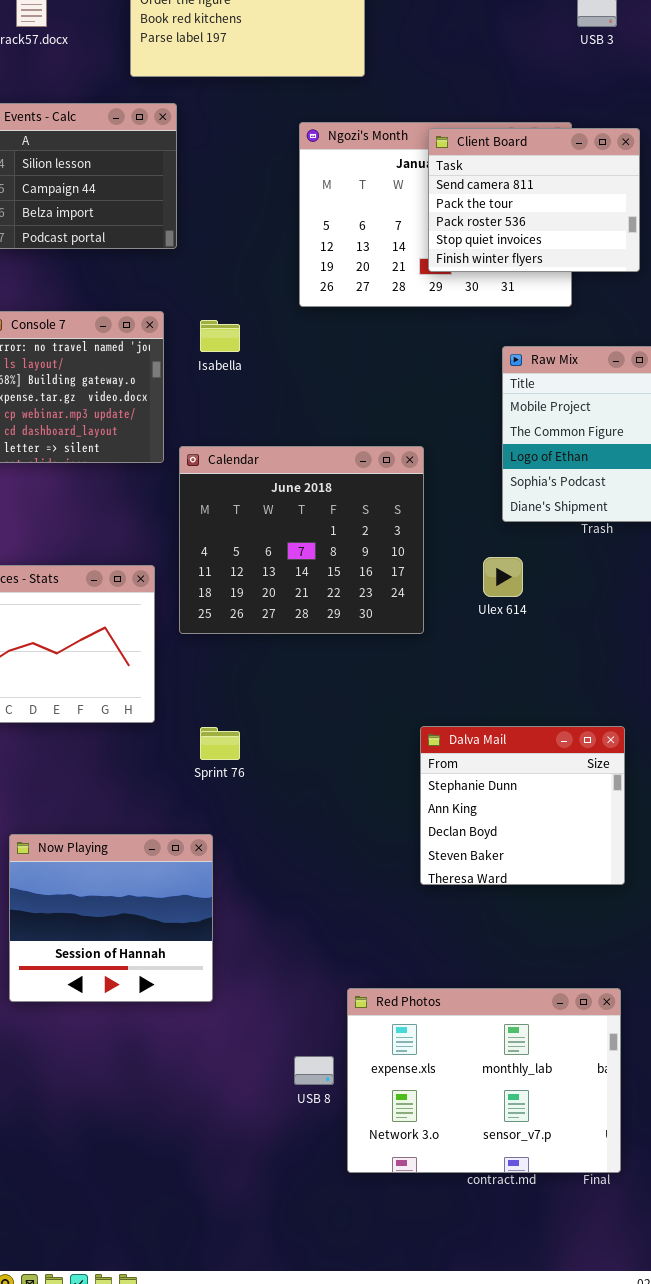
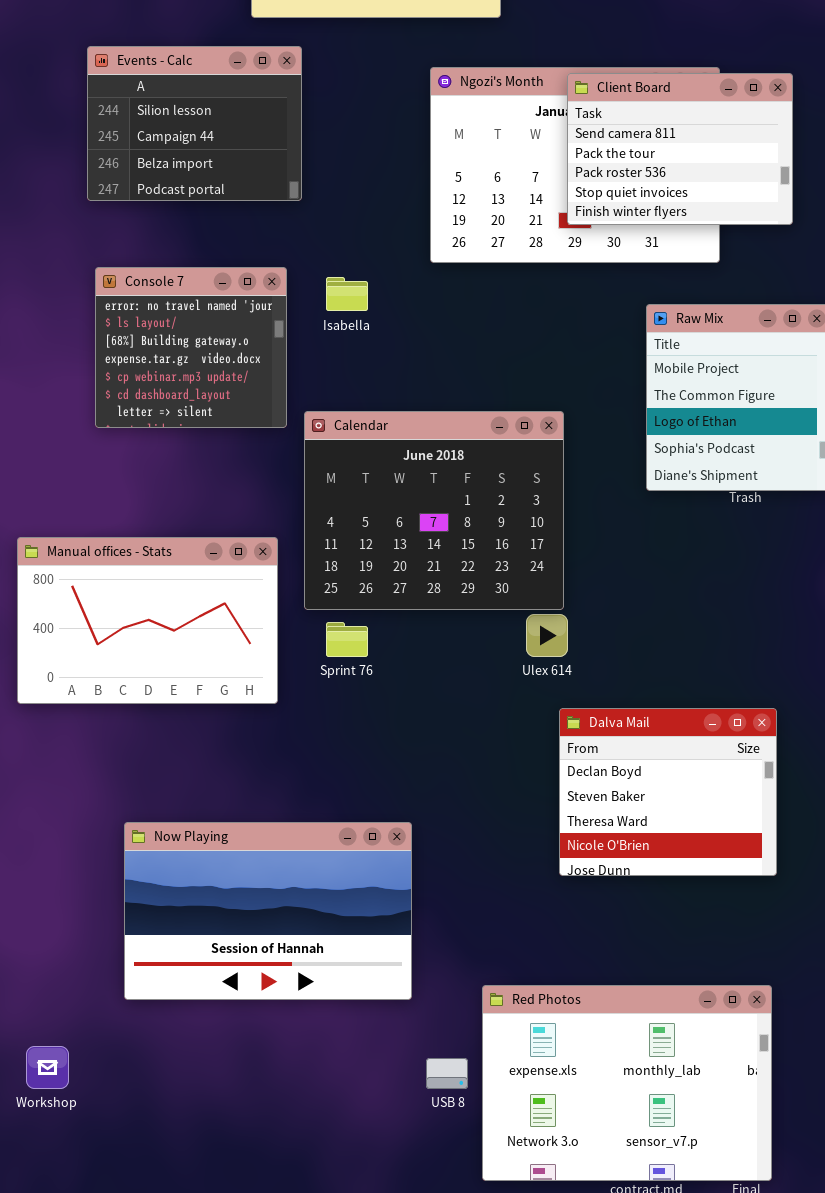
Ulex 614: [483,557,523,597] -> [526,614,568,657], moved
Dalva Mail: [420,726,625,885] -> [559,708,777,876], scrolled down 2 rows
Sprint 76: [200,727,240,760] -> [326,622,368,657], moved
Now Playing: [9,834,213,1002] -> [124,822,412,1000], resized

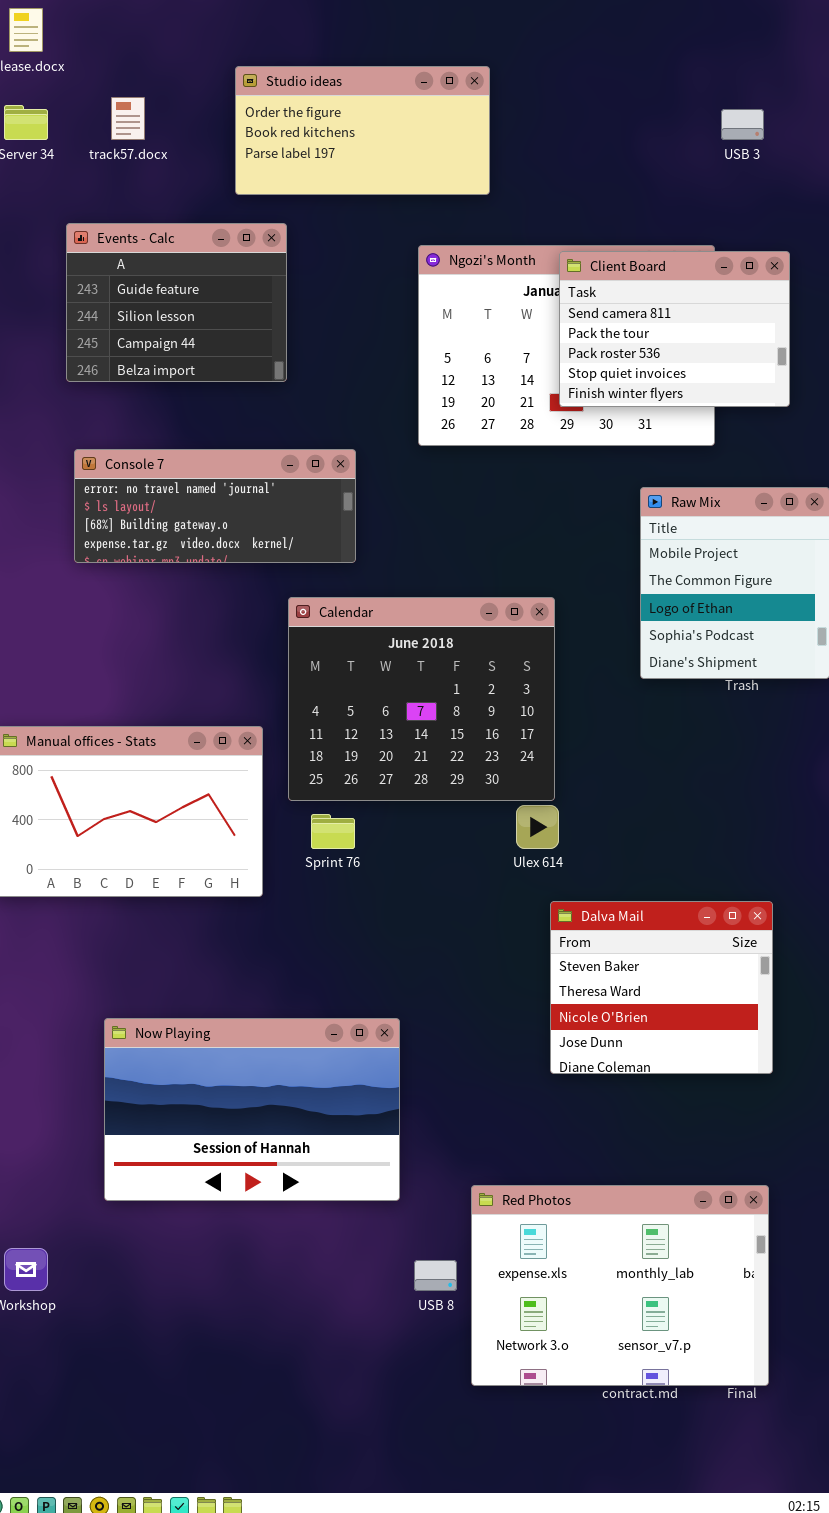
Events - Calc: [87,46,302,201] -> [66,223,287,382], scrolled up 1 row
Console 7: [95,267,287,428] -> [74,449,356,563], resized
Dalva Mail: [559,708,777,876] -> [550,901,773,1074], scrolled down 1 row

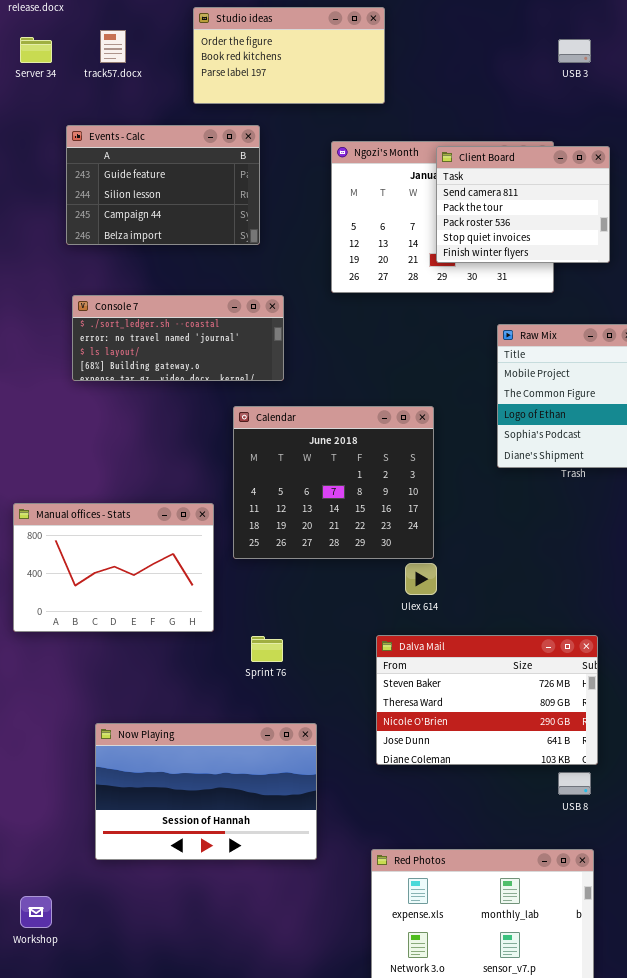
Events - Calc: [66,223,287,382] -> [66,125,260,245], resized
Console 7: [74,449,356,563] -> [72,295,284,381], scrolled up 1 row
Sprint 76: [311,814,355,849] -> [251,636,283,662], moved
Dalva Mail: [550,901,773,1074] -> [376,635,598,765], resized
USB 8: [414,1260,457,1291] -> [558,772,591,795], moved

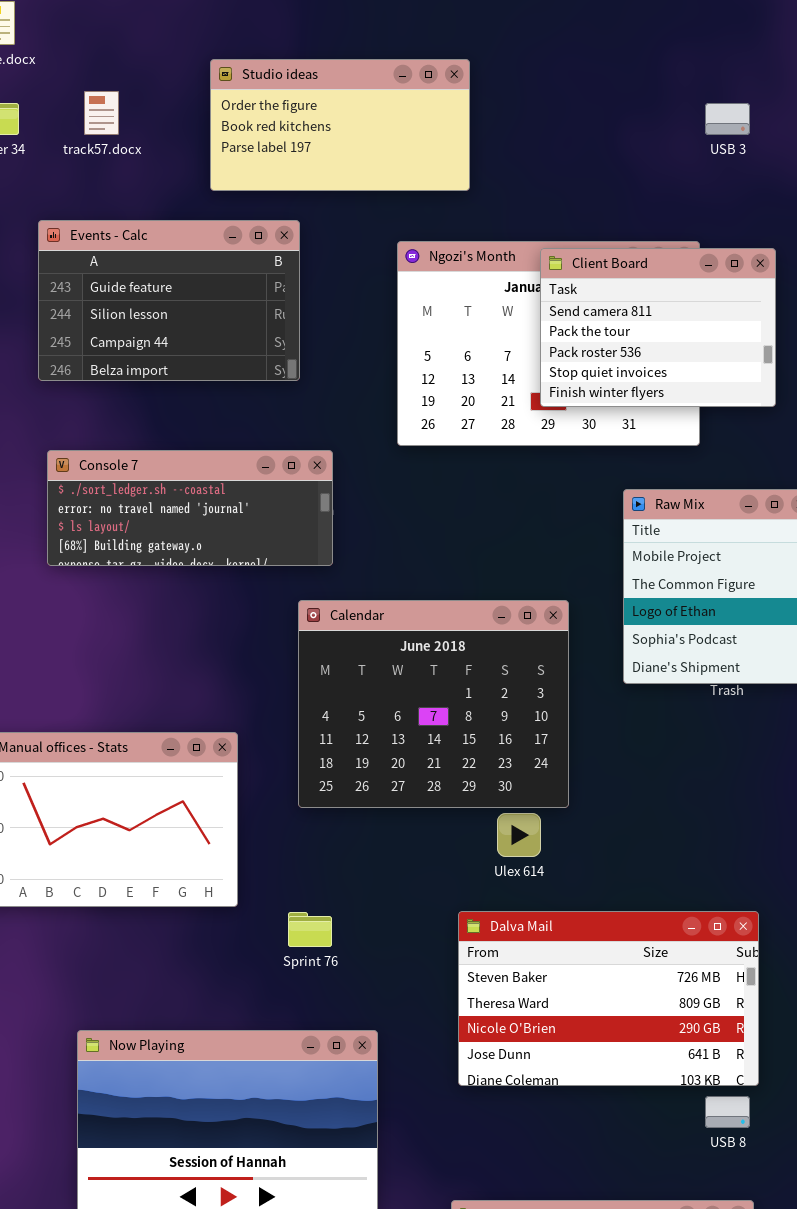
Calendar: [233,406,434,559] -> [298,600,569,808], moved

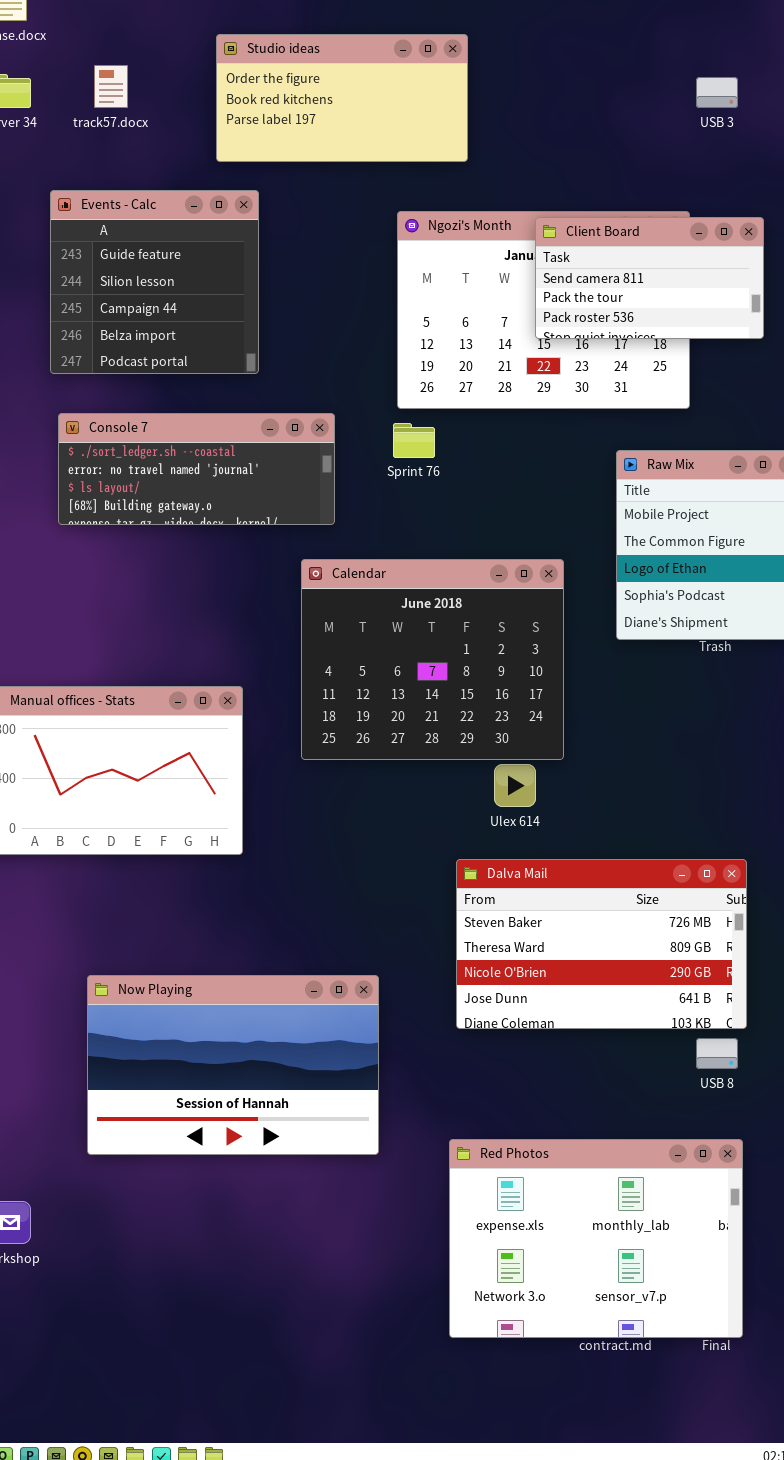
Events - Calc: [38,220,300,381] -> [50,190,259,374], resized
Client Board: [540,248,776,407] -> [535,217,764,339], resized
Sprint 76: [288,912,332,947] -> [393,423,435,458], moved

